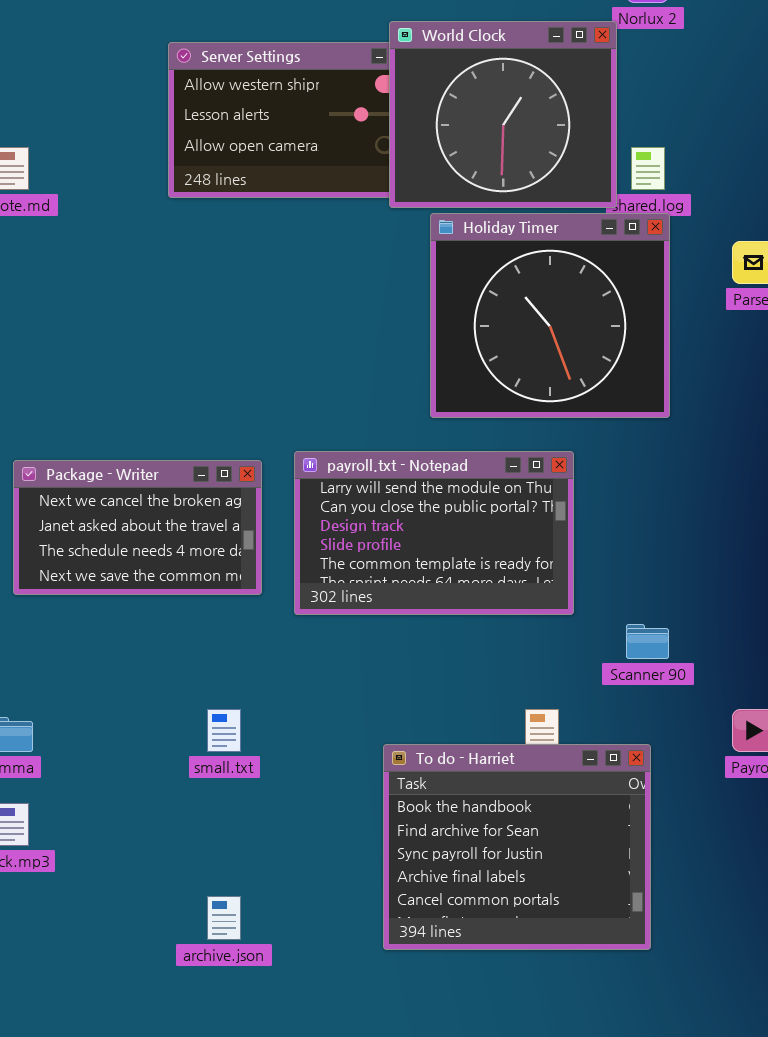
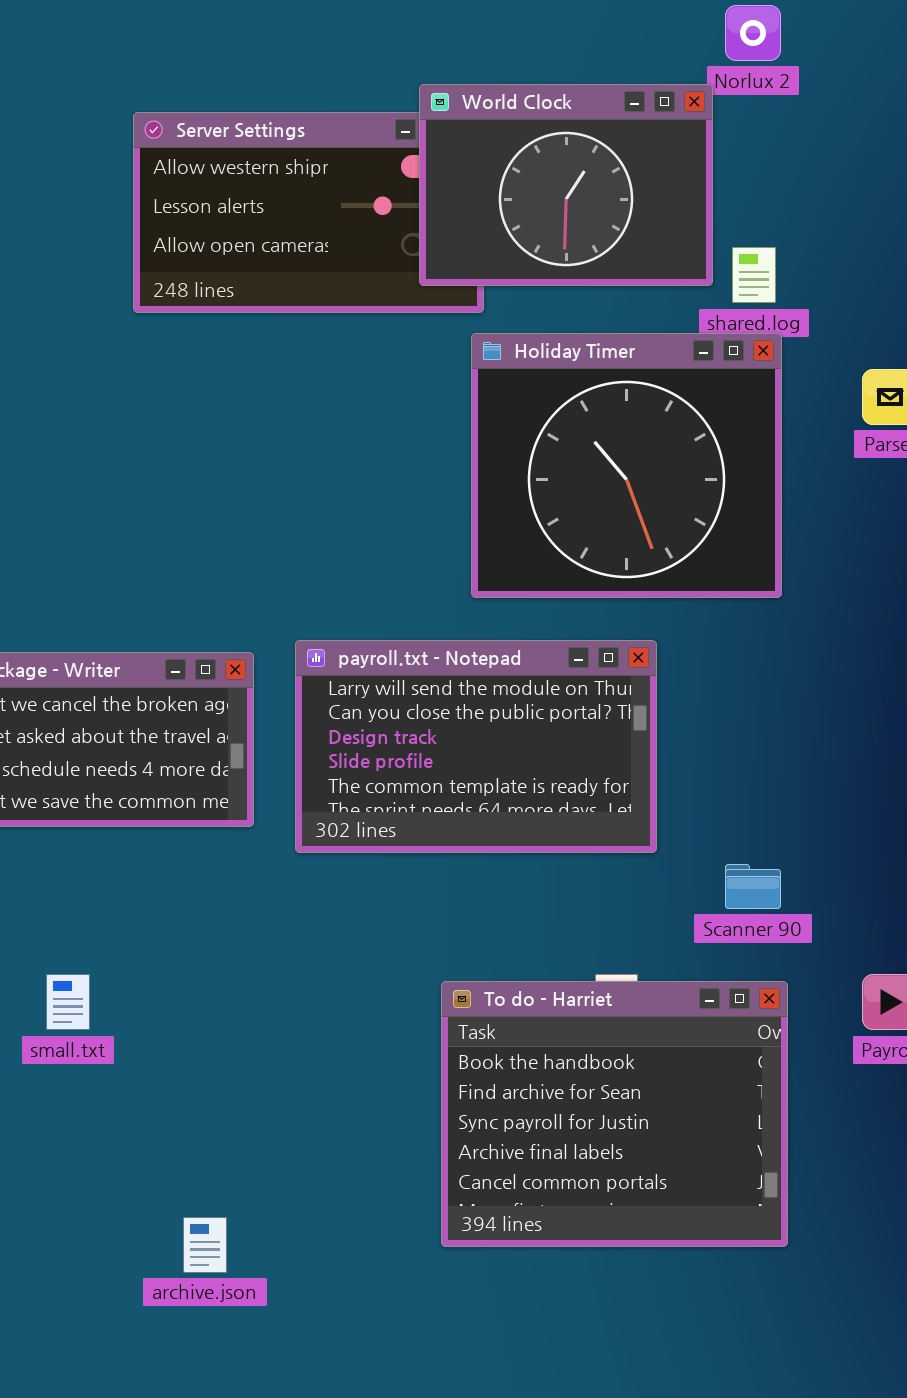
World Clock: [389,21,617,208] -> [419,84,713,286], resized
small.txt: [207,709,241,752] -> [46,974,90,1030], moved
To do - Harriet: [383,744,651,950] -> [441,981,788,1247], moved

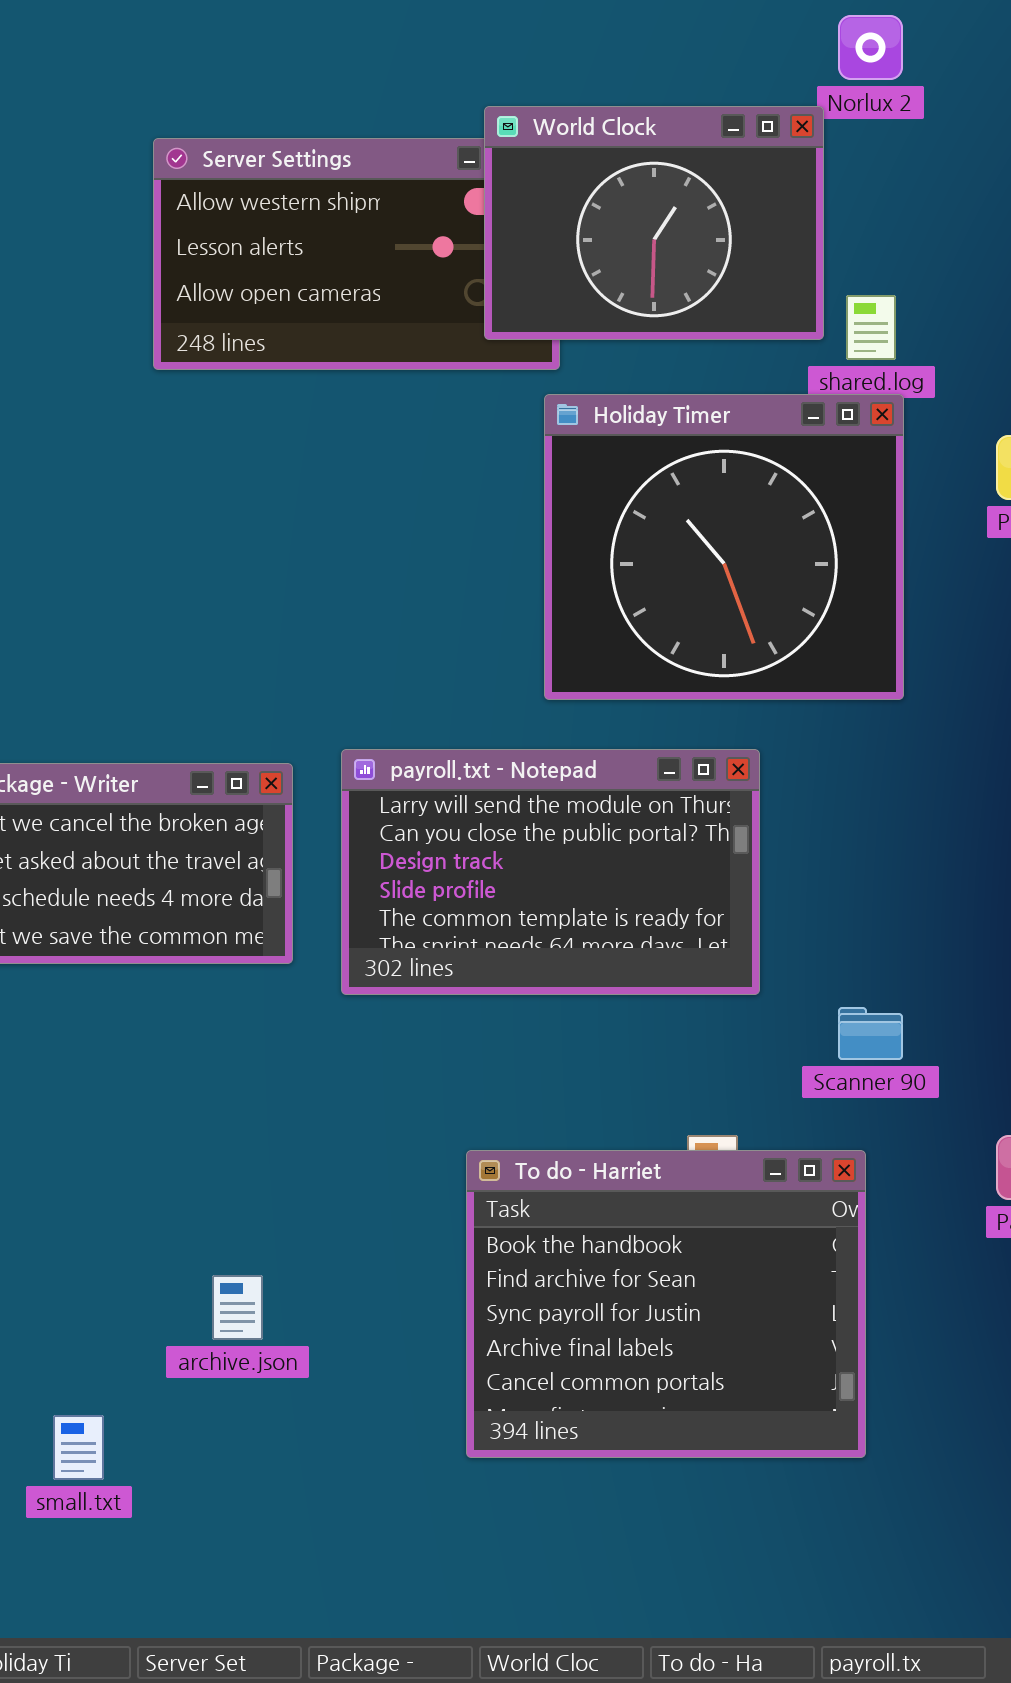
small.txt: [46,974,90,1030] -> [53,1415,104,1480], moved
To do - Harriet: [441,981,788,1247] -> [466,1150,866,1458], moved
archive.json: [183,1217,227,1273] -> [212,1275,263,1340], moved

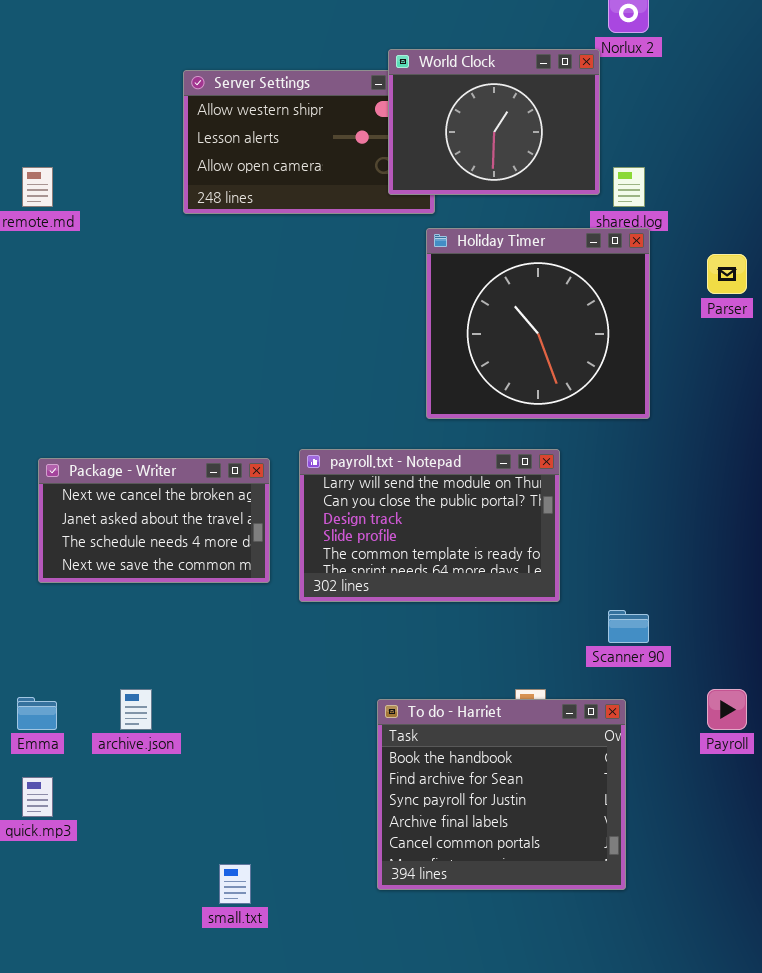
archive.json: [212,1275,263,1340] -> [120,689,152,730], moved
small.txt: [53,1415,104,1480] -> [219,864,251,904], moved

